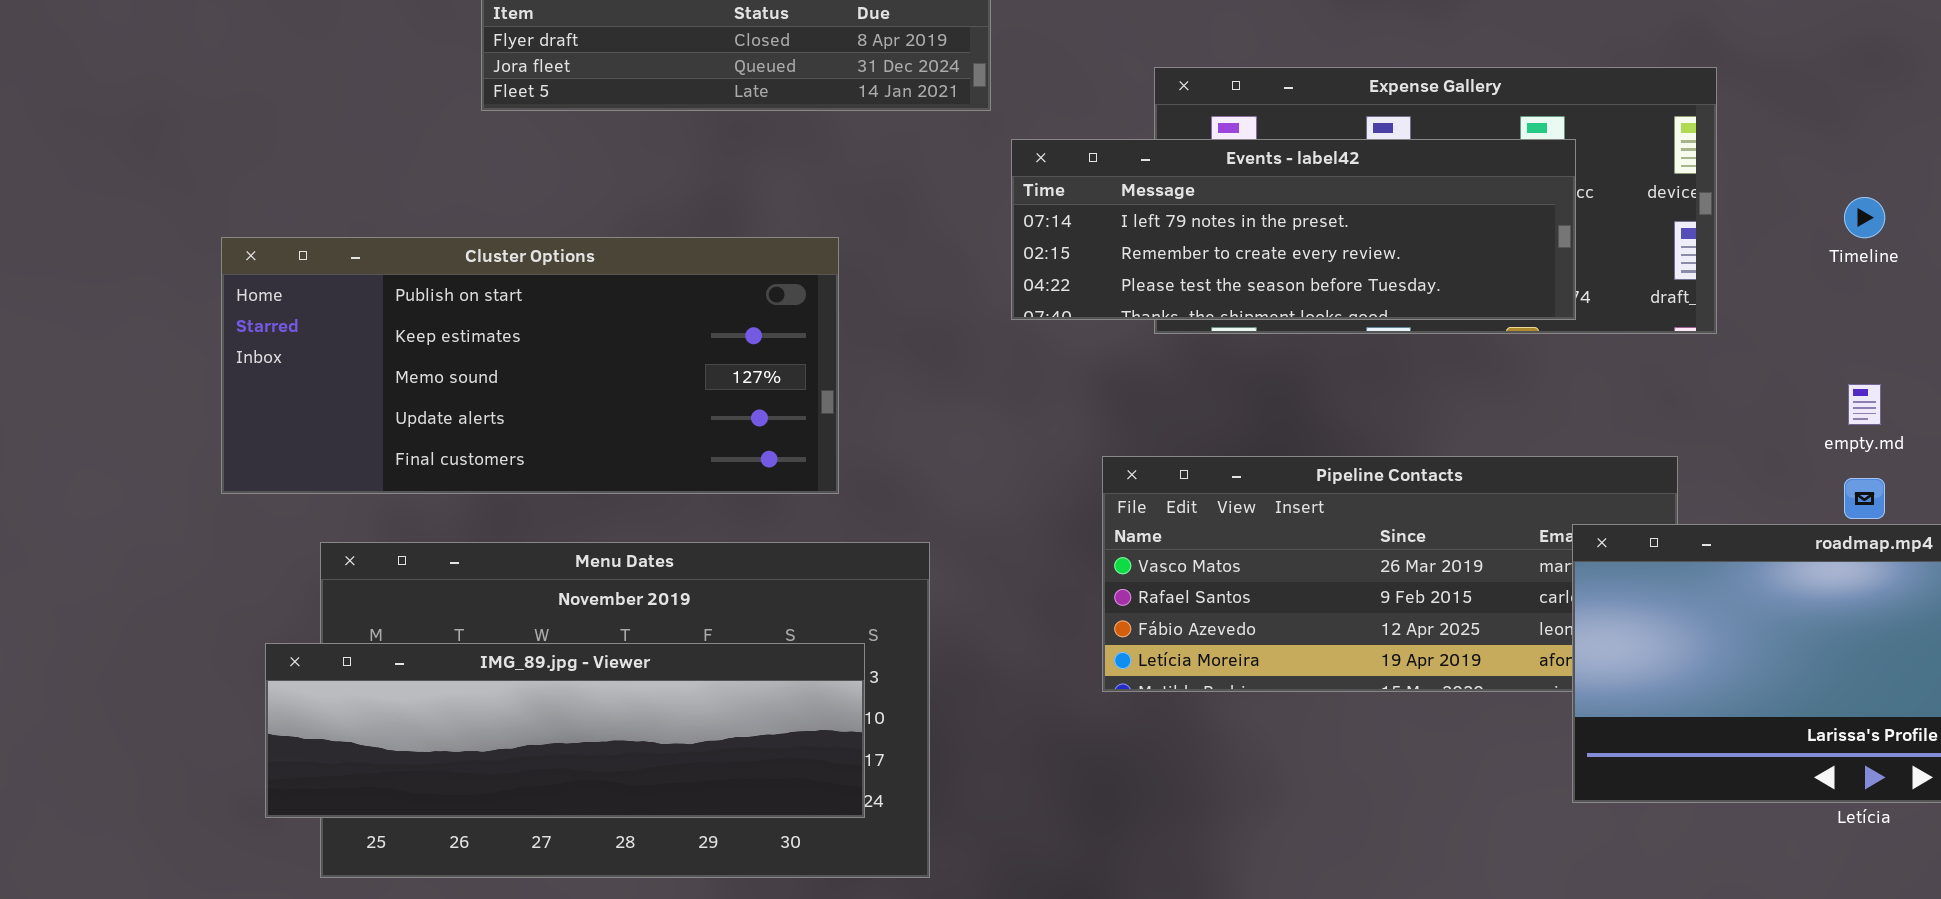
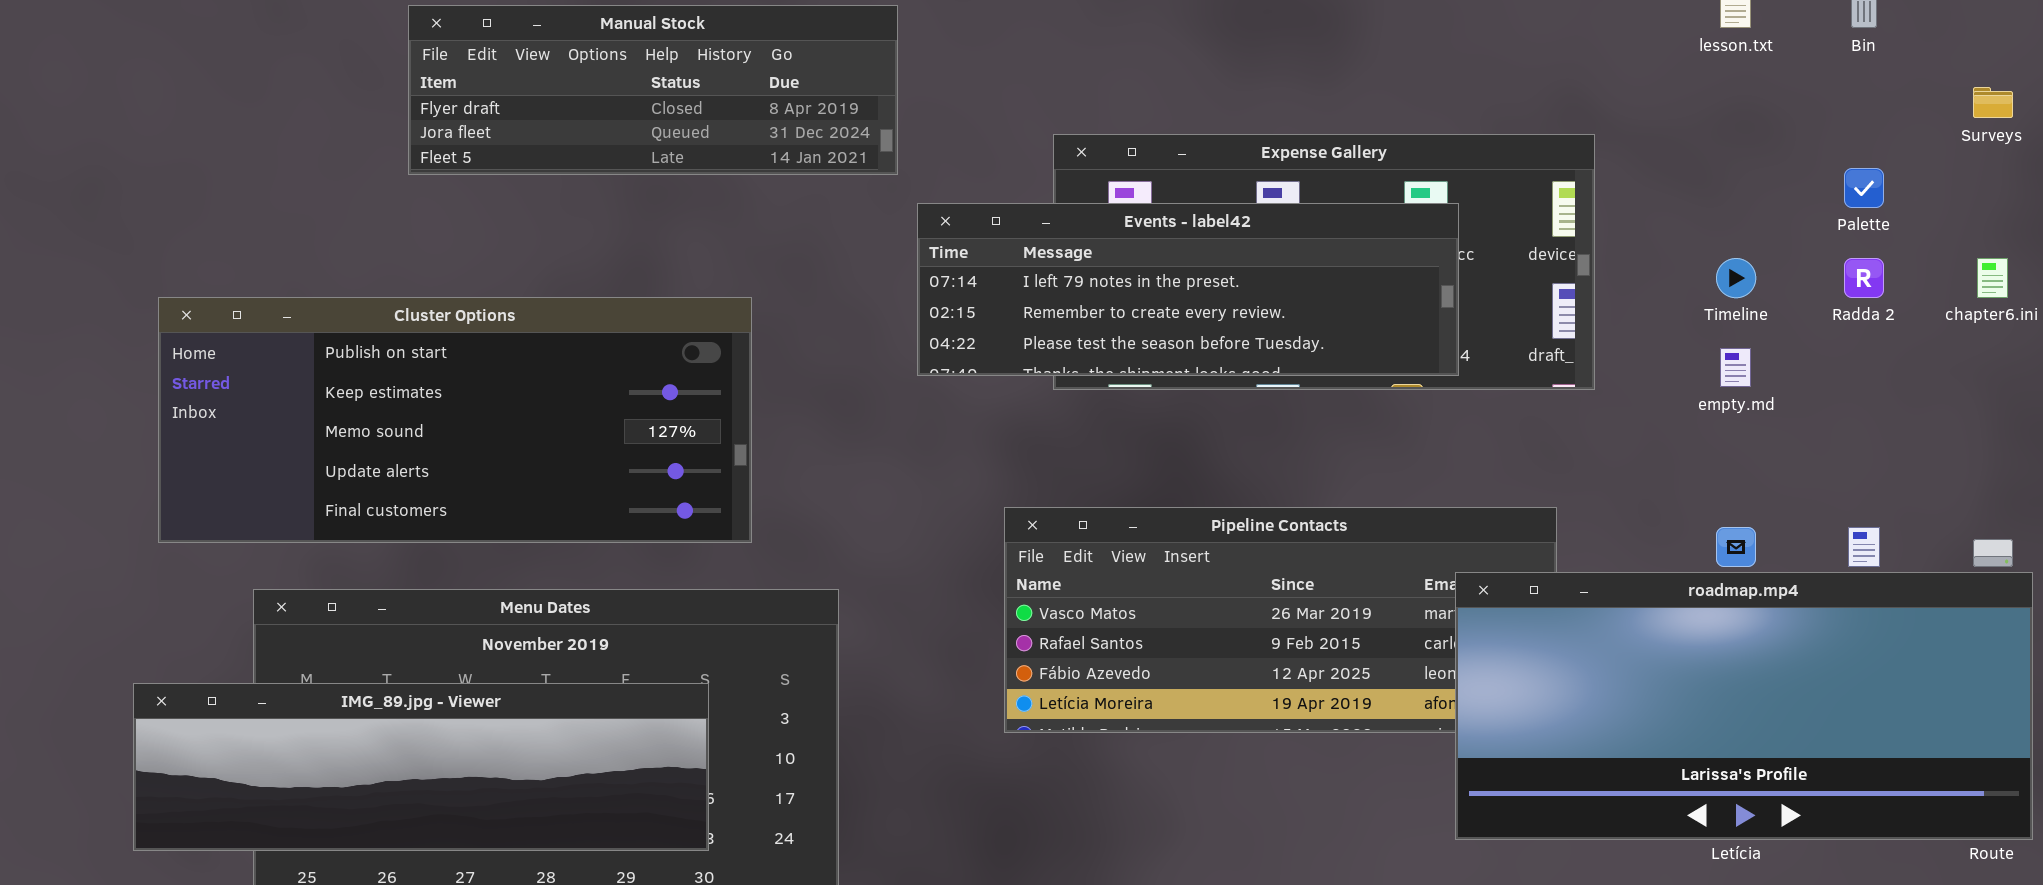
empty.md: [1848,384,1881,425] -> [1720,348,1751,387], moved
IMG_89.jpg - Viewer: [265,643,865,818] -> [133,683,709,851], moved

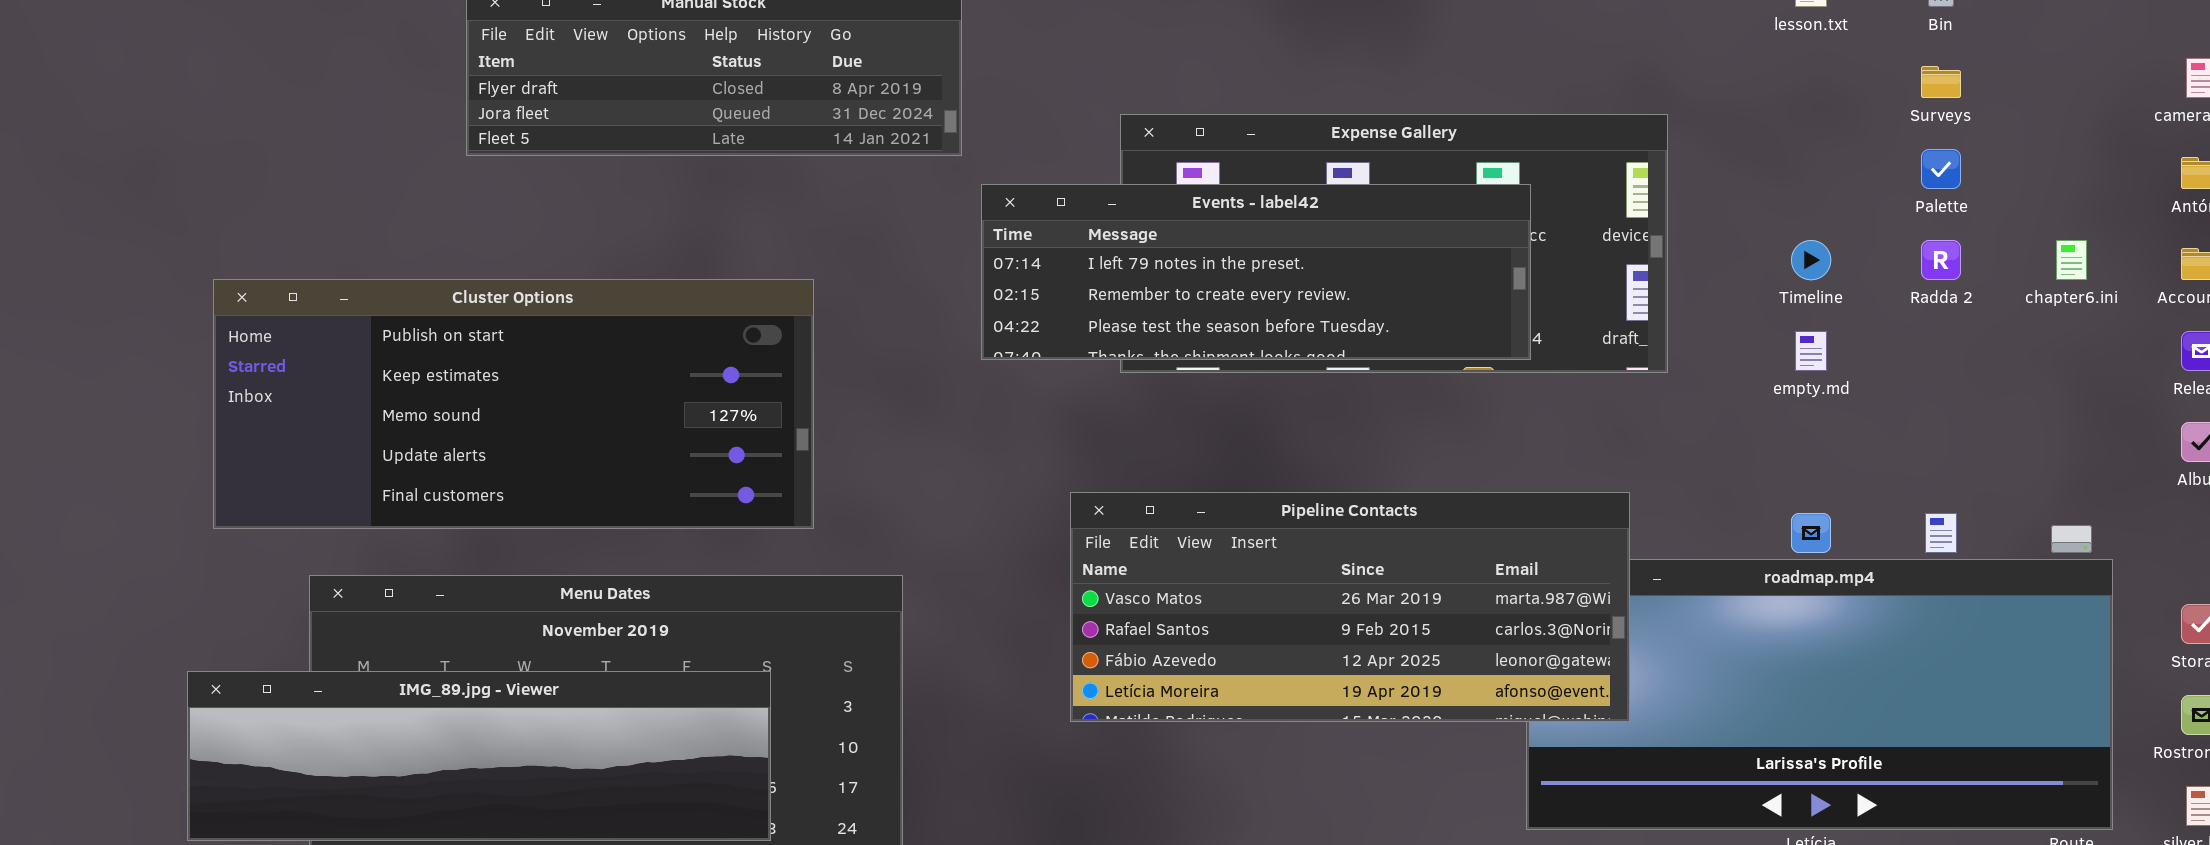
Surveys: [1973,87,2013,118] -> [1921,66,1961,98], moved
Pipeline Contacts: [1004,507,1557,733] -> [1070,492,1630,722], raised

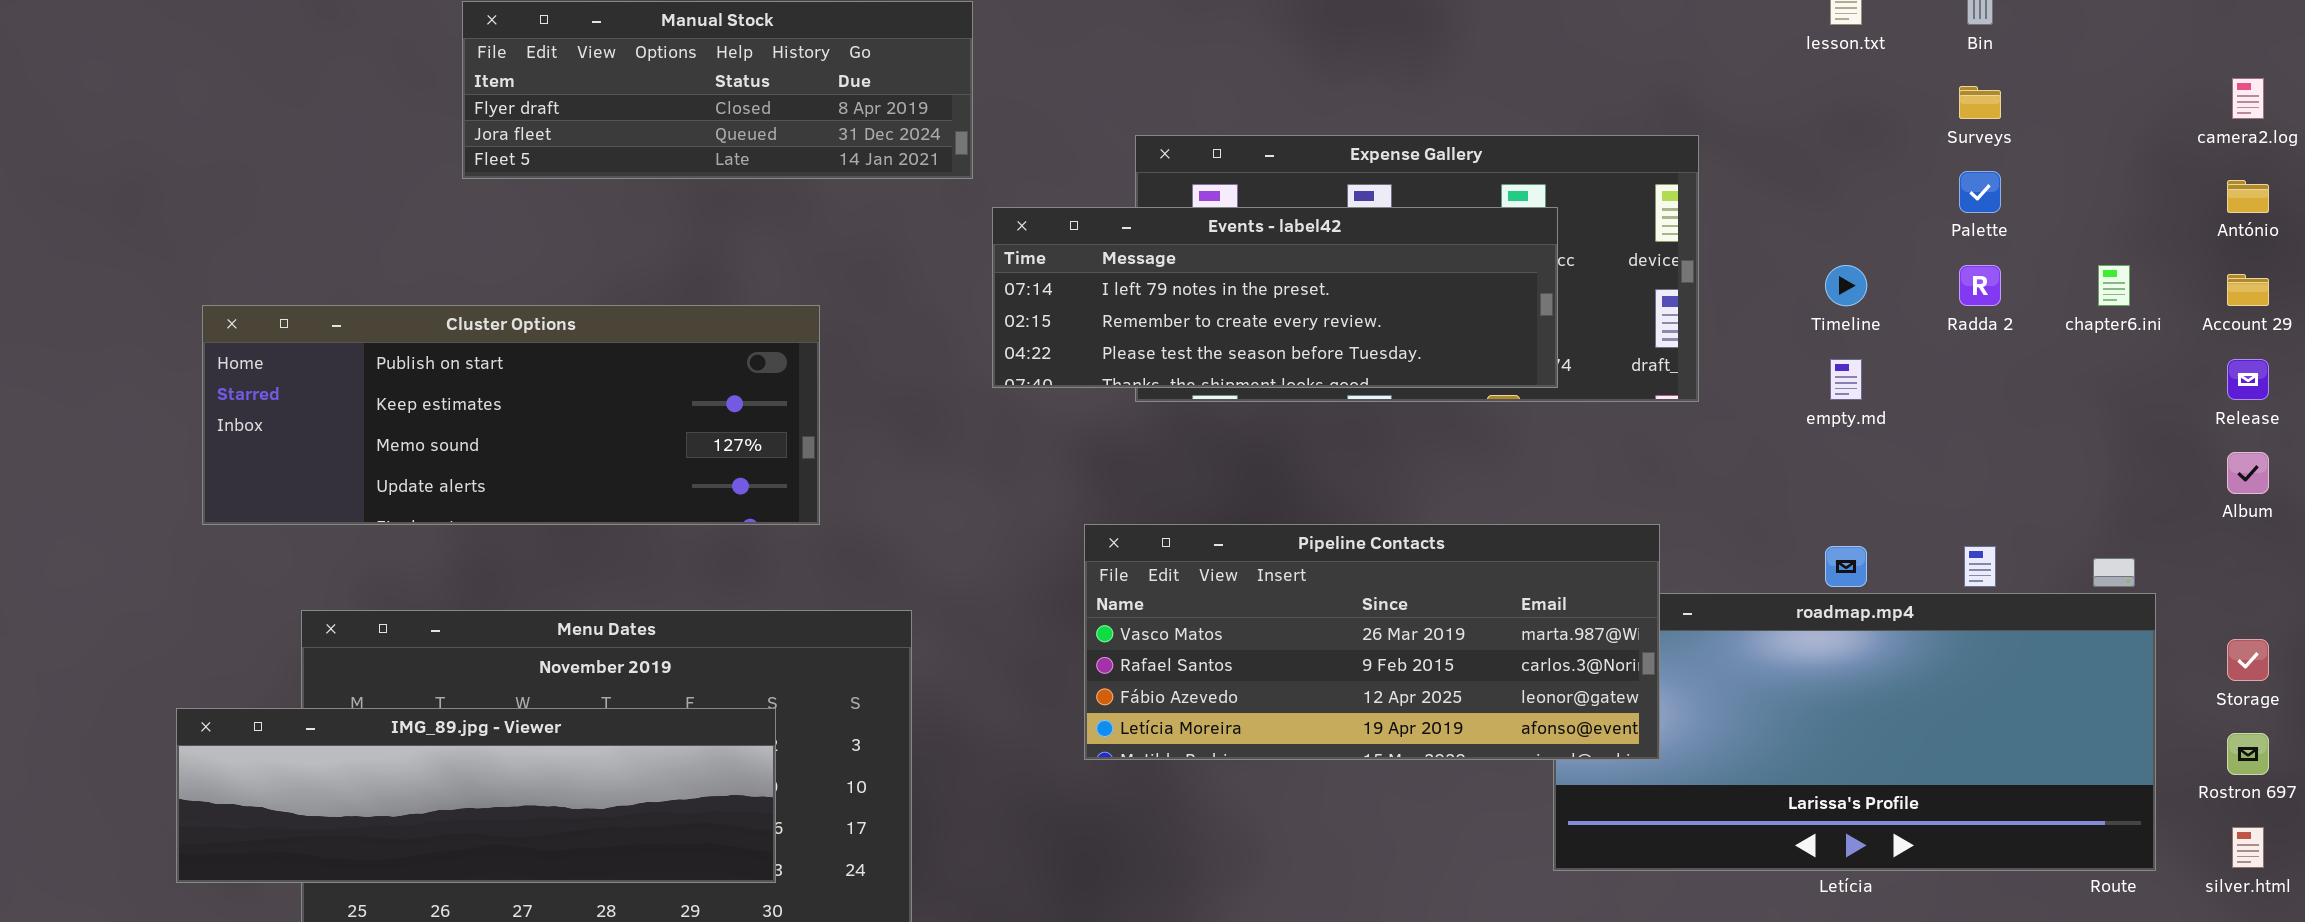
Cluster Options: [213,279,814,529] -> [202,305,820,525], resized

